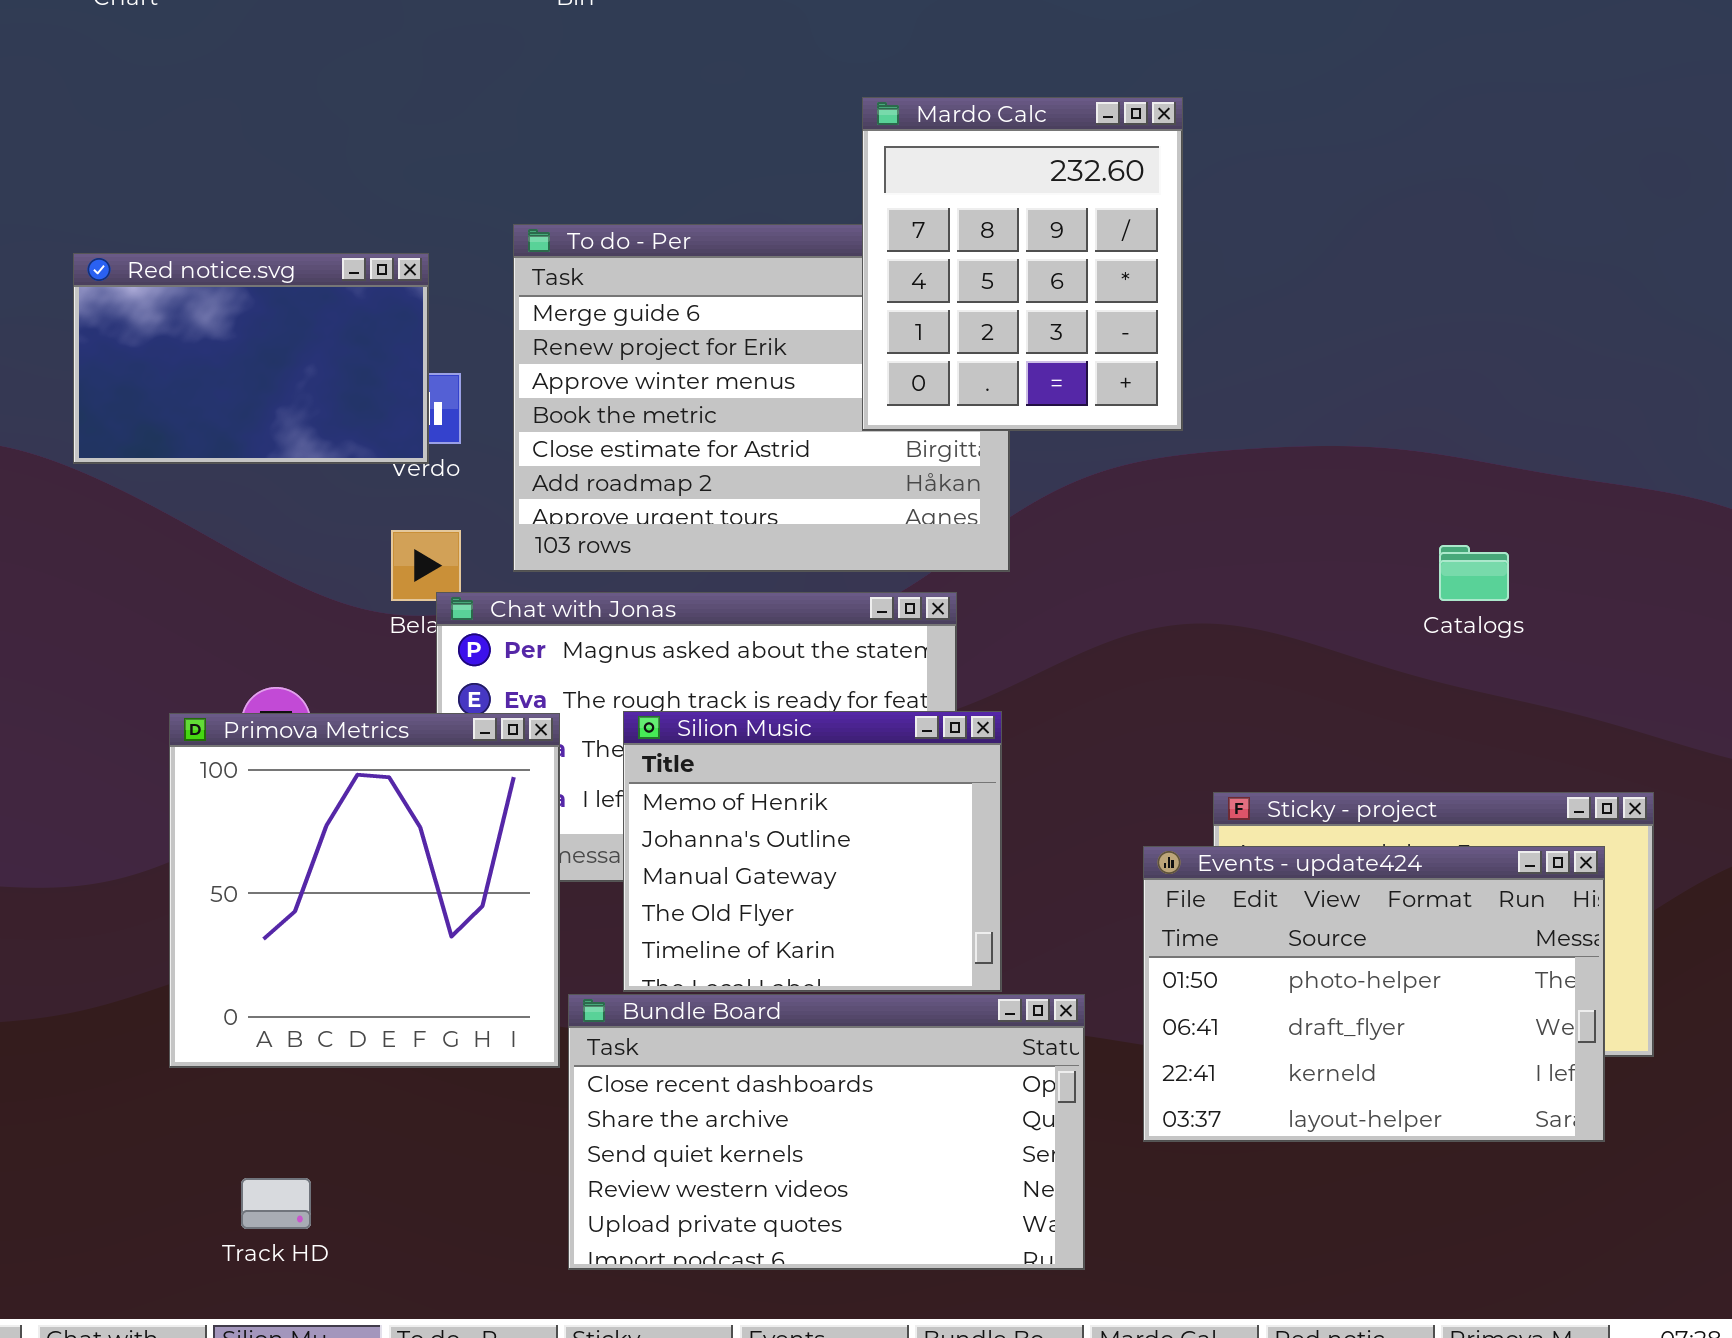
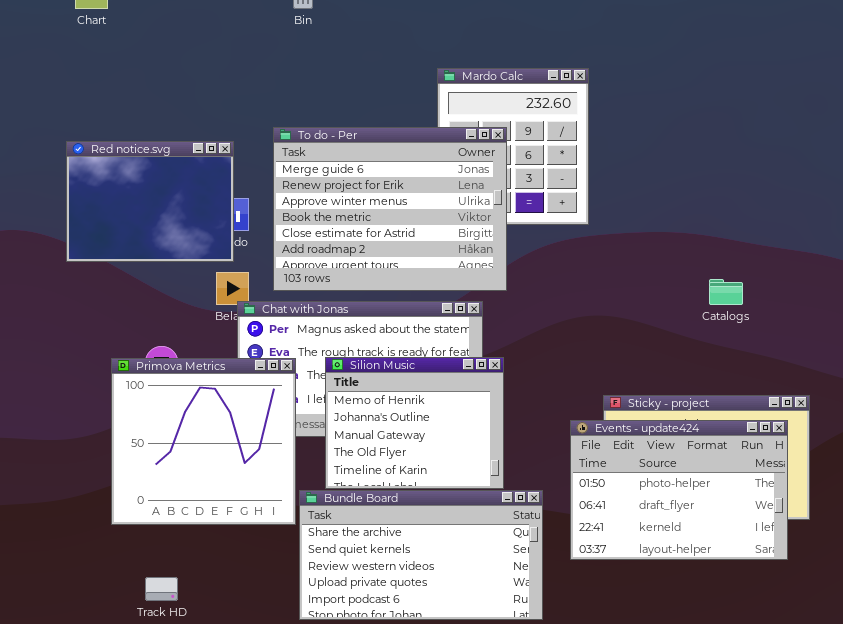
To do - Per: [513,224,1010,572] -> [273,127,507,291], raised
Red notice.svg: [73,253,429,464] -> [66,141,234,262], resized
Bundle Board: [568,994,1085,1270] -> [299,490,543,620], scrolled down 1 row

